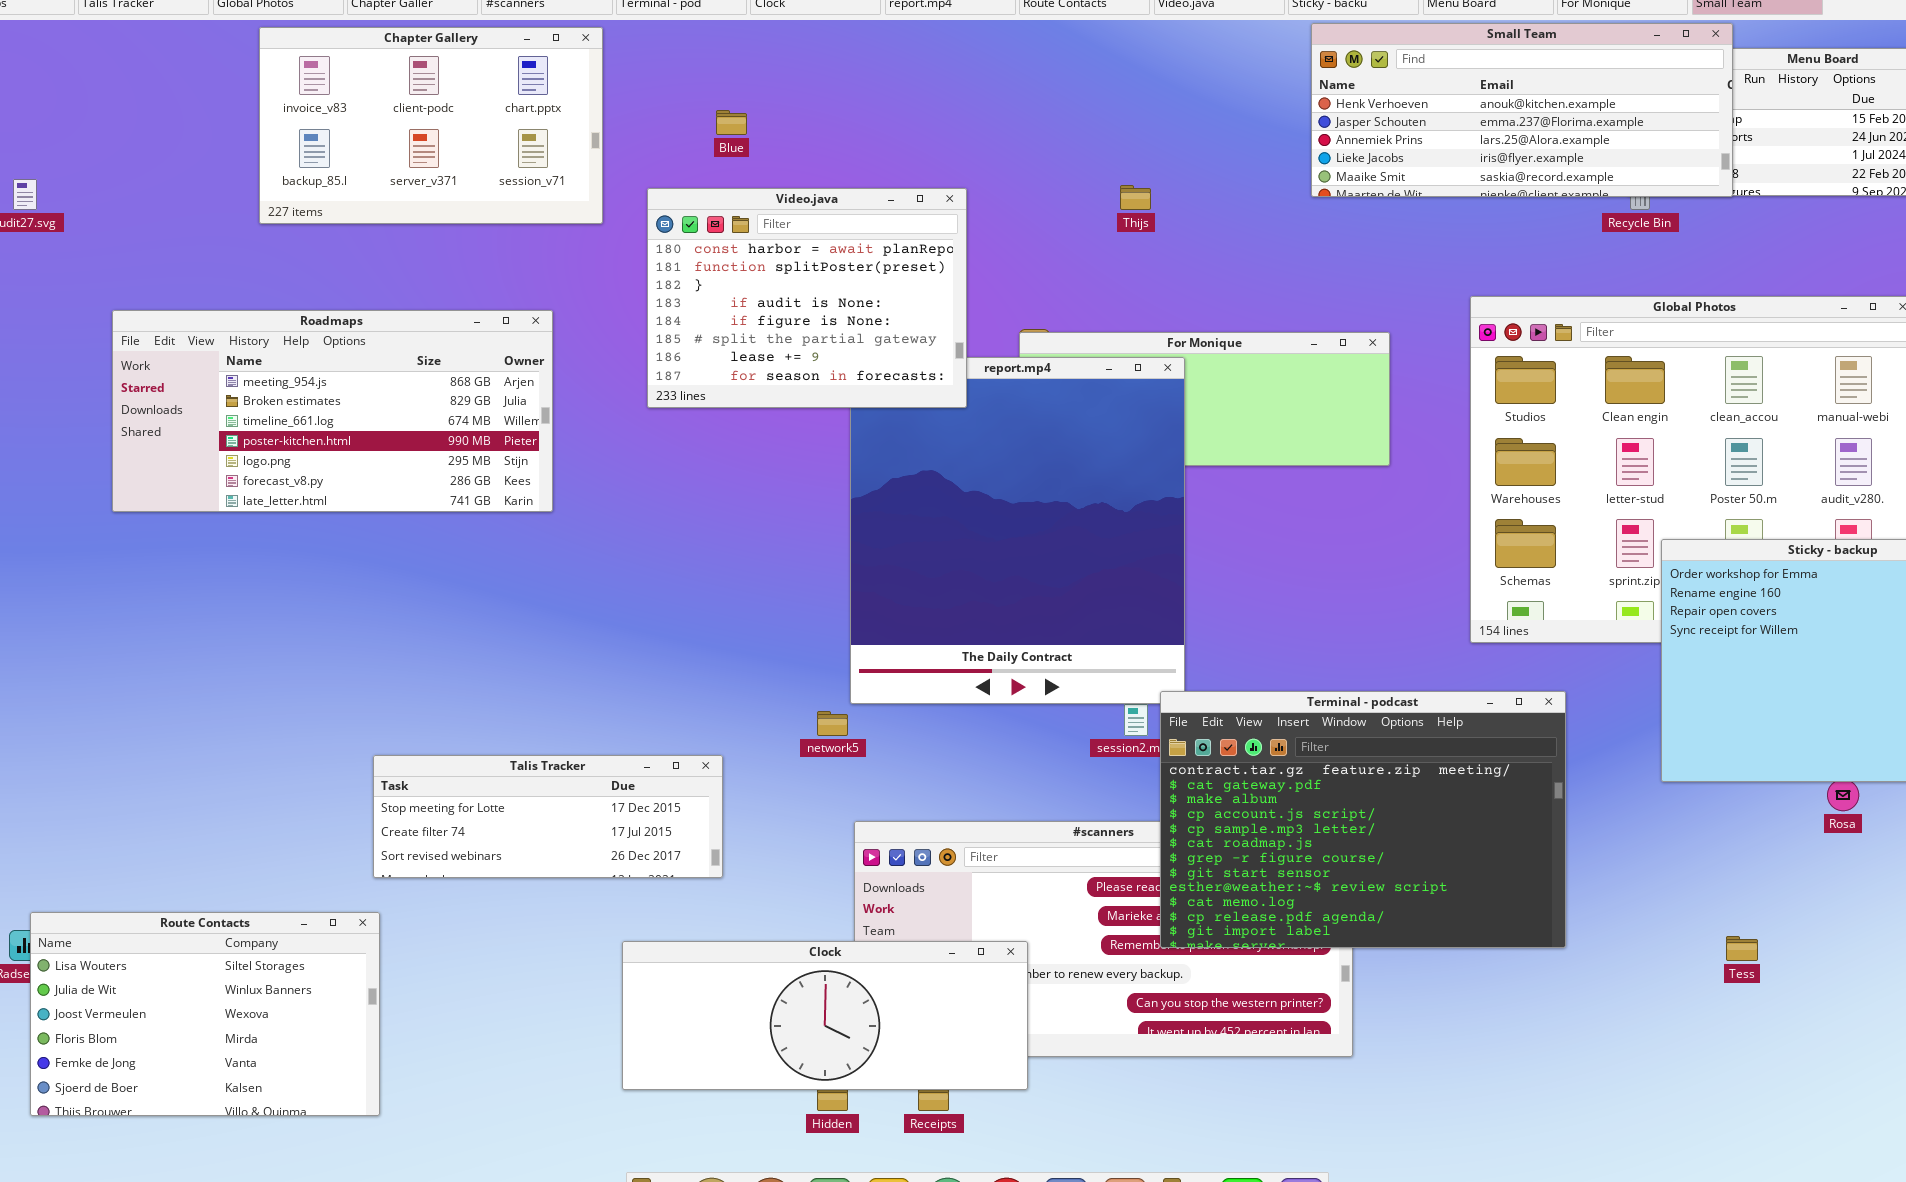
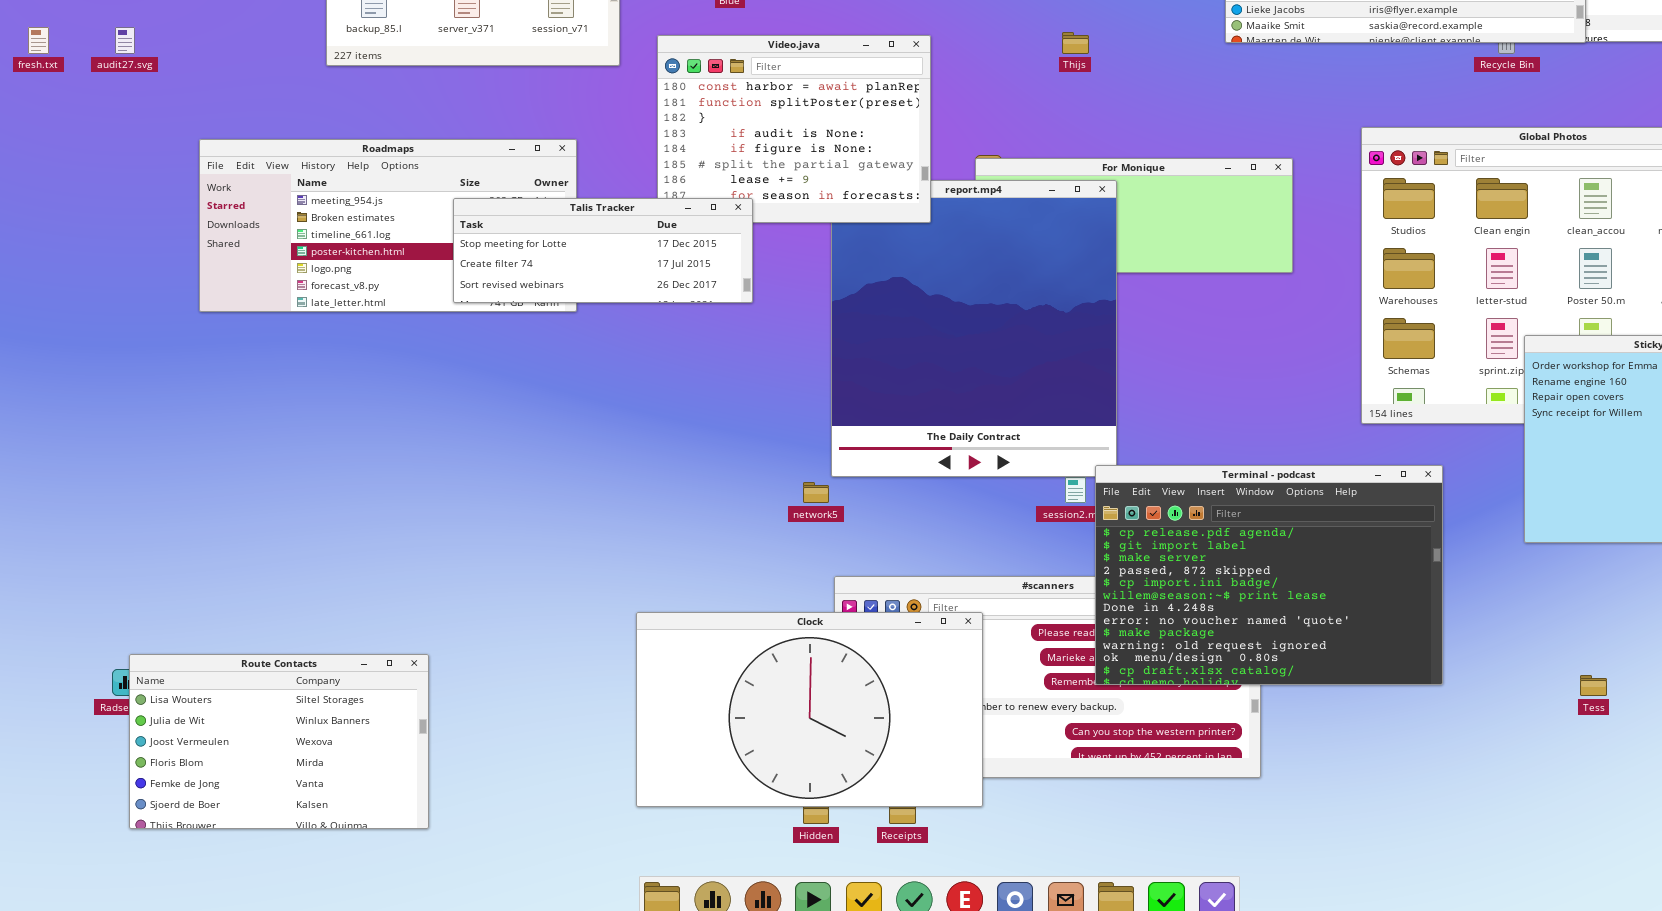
Terminal - podcast: [1160,691,1566,948] -> [1095,465,1443,685], scrolled down 10 rows
Talis Tracker: [373,755,723,878] -> [453,198,753,303], moved
Clock: [622,941,1028,1090] -> [636,612,983,807], resized

